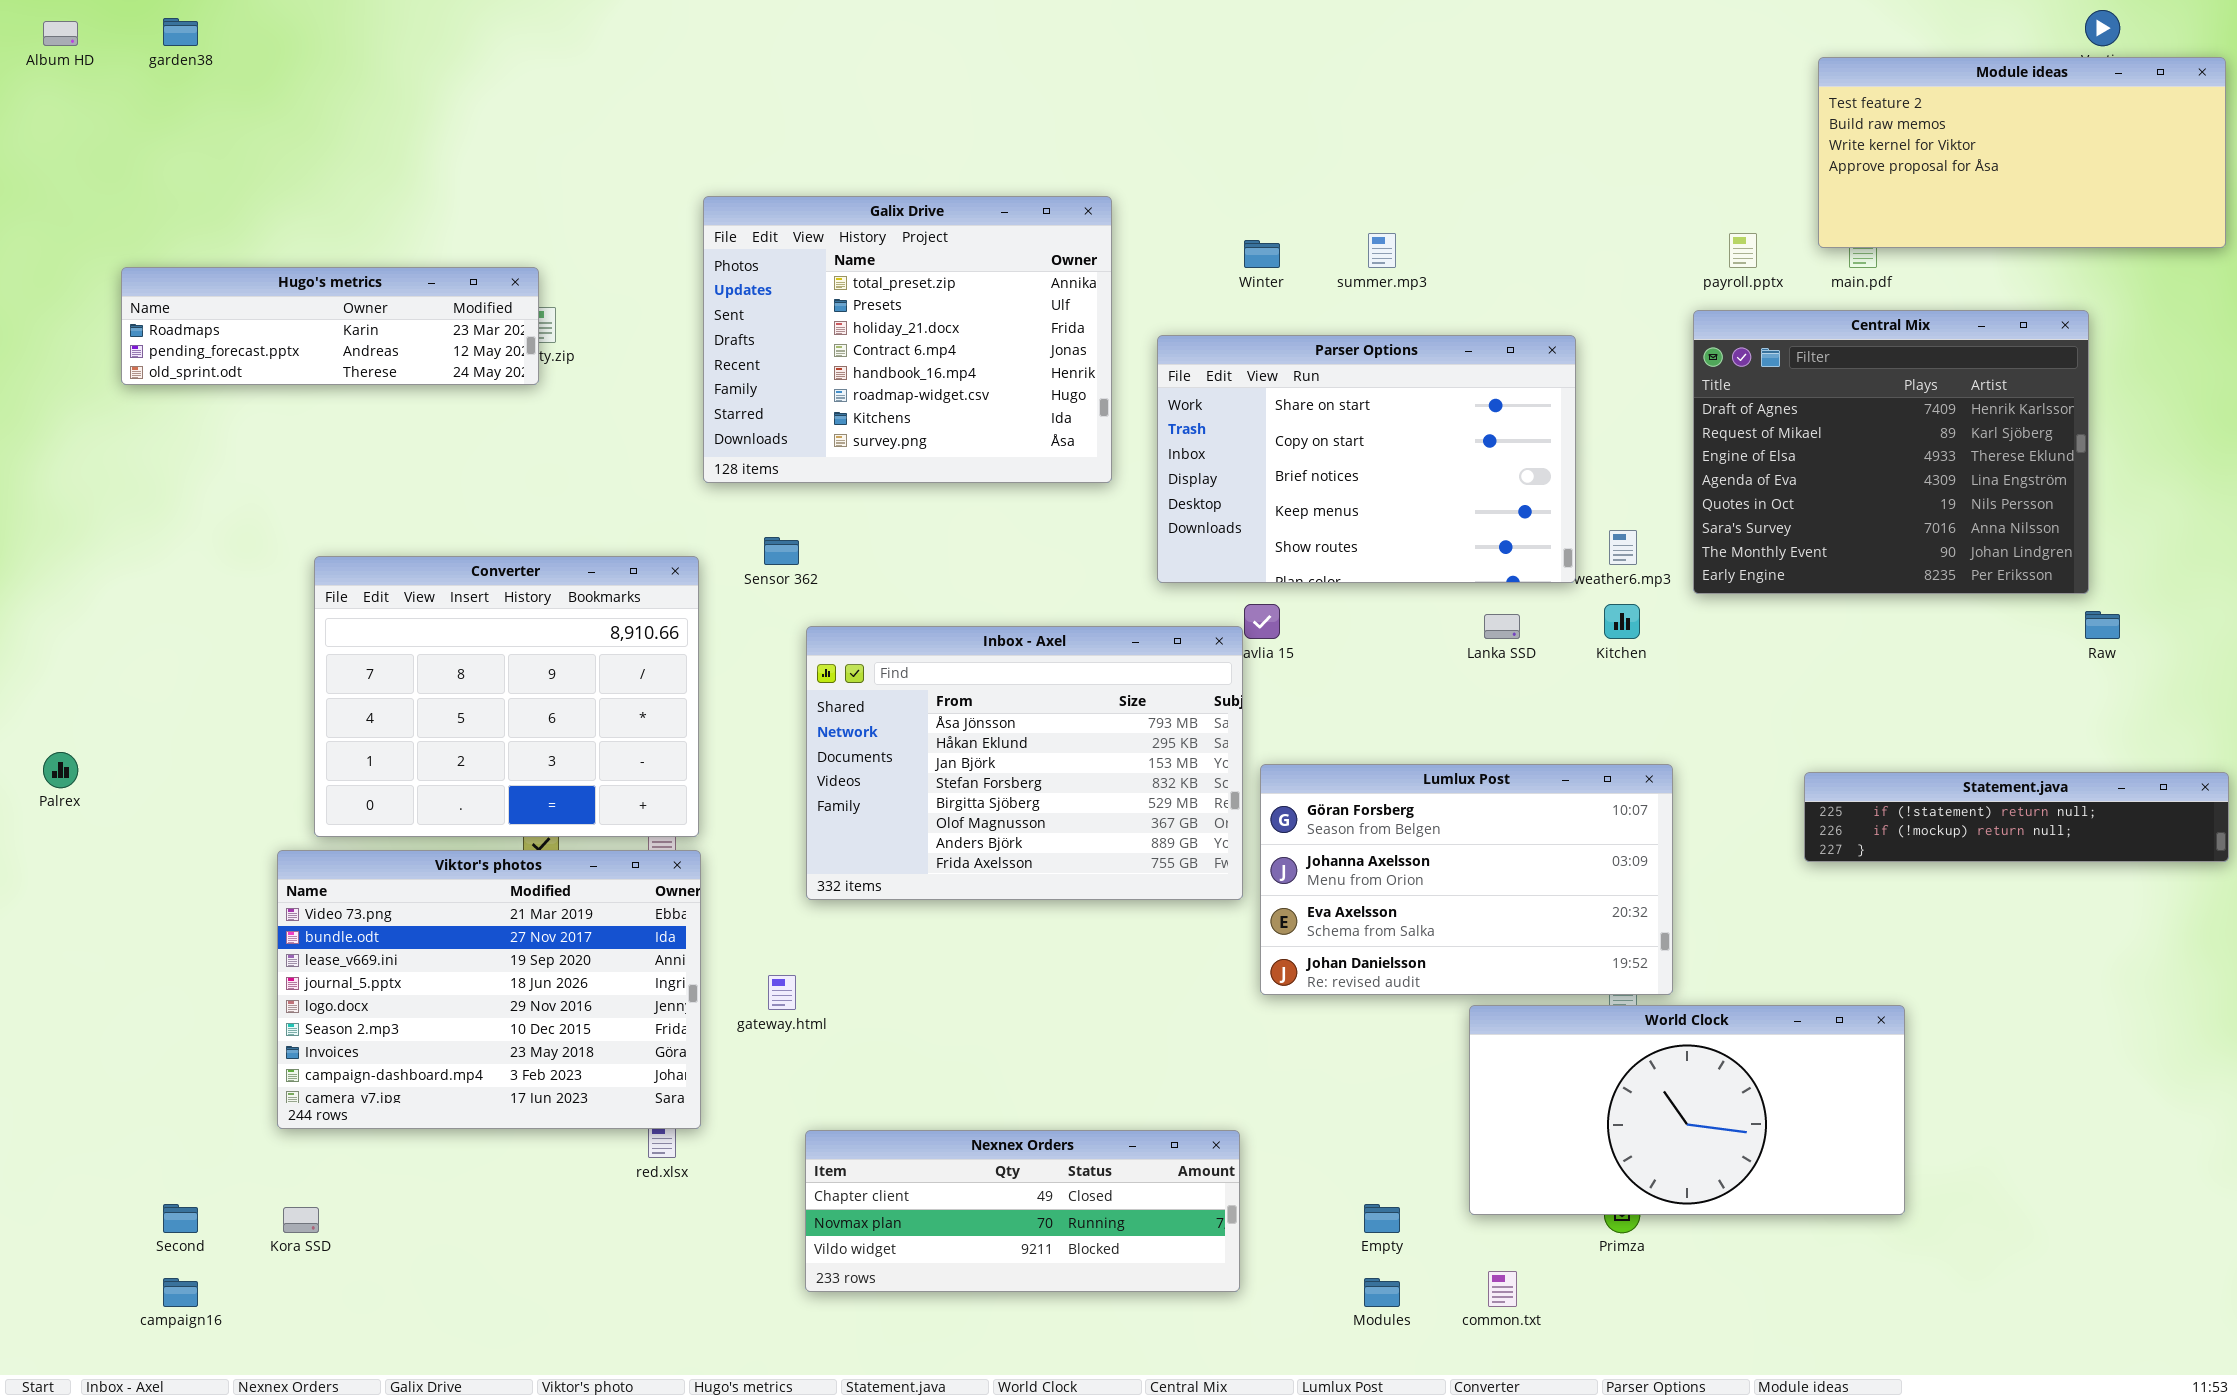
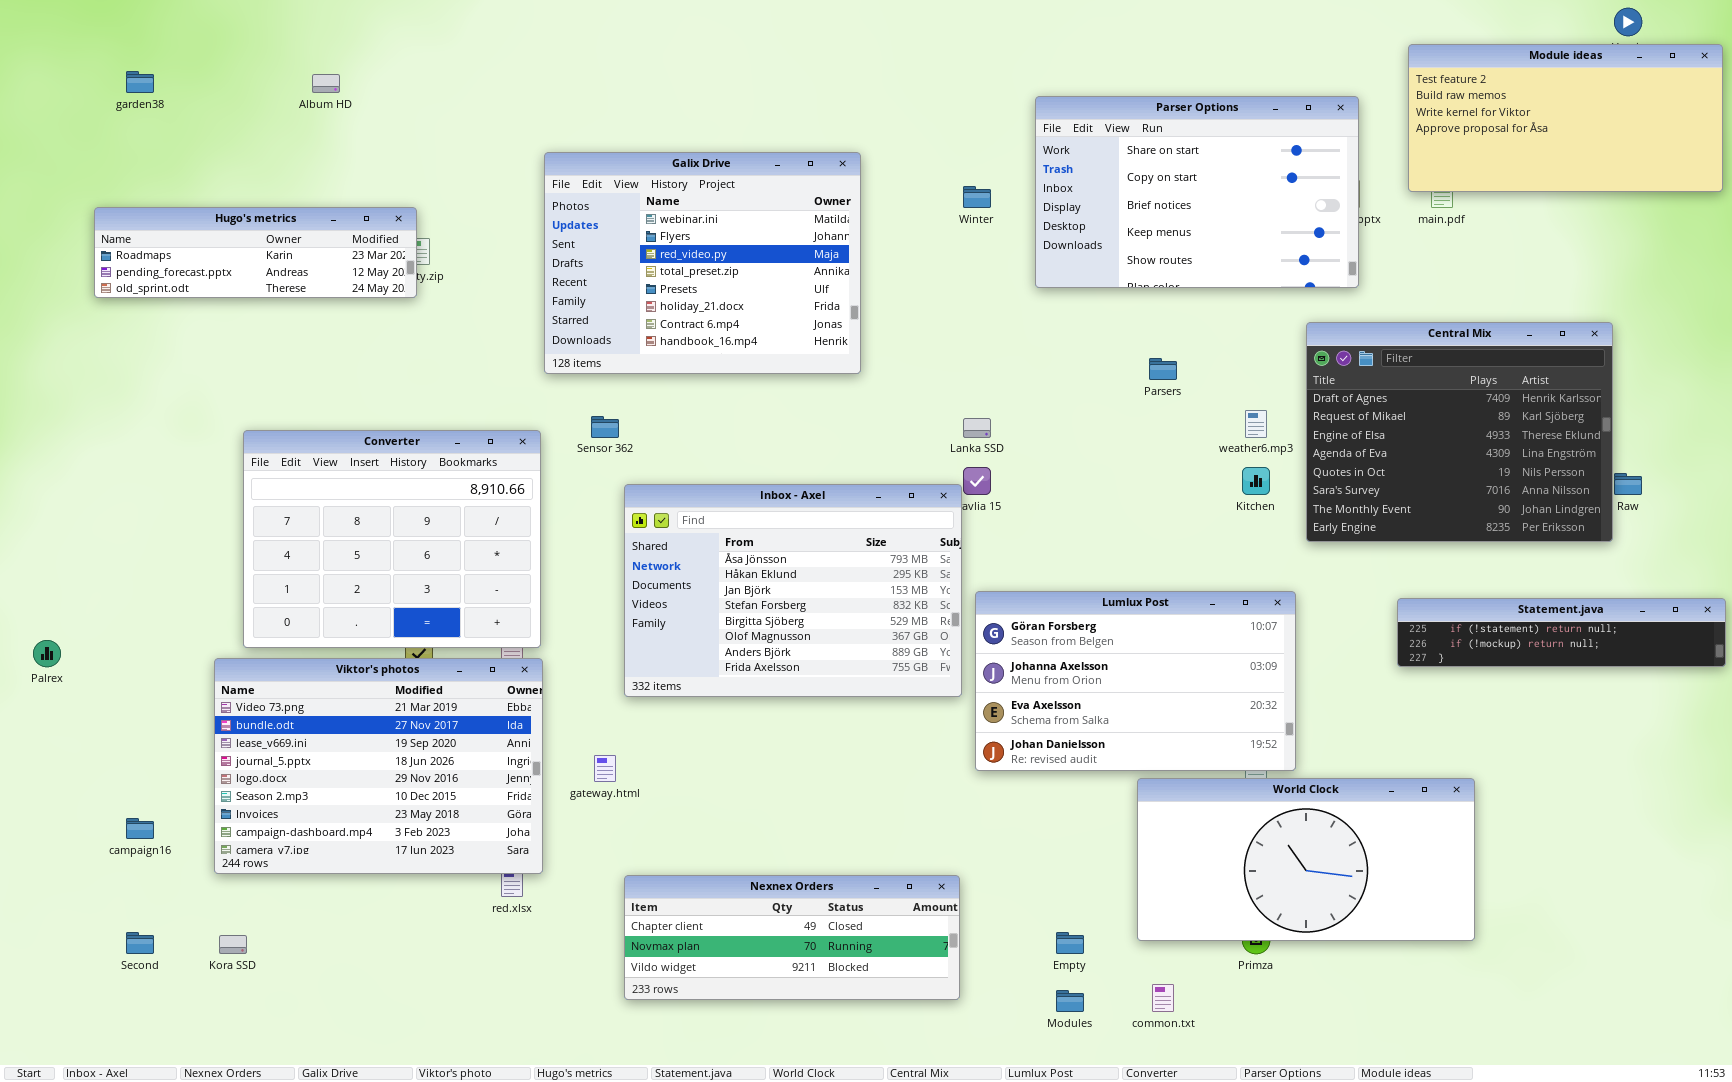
garden38: [163,18,198,46] -> [126,71,154,93], moved
Album HD: [43,21,78,46] -> [312,74,340,93], moved
Galix Drive: [703,196,1112,483] -> [544,152,861,374], scrolled up 3 rows
Central Mix: [1693,310,2089,594] -> [1306,322,1613,542], moved
Parser Options: [1157,335,1576,583] -> [1035,96,1359,288], moved
Lanka SSD: [1484,614,1520,639] -> [963,418,991,438], moved
Palrex: [43,752,78,788] -> [33,640,61,667], moved
campaign16: [163,1278,198,1307] -> [126,818,154,839], moved

